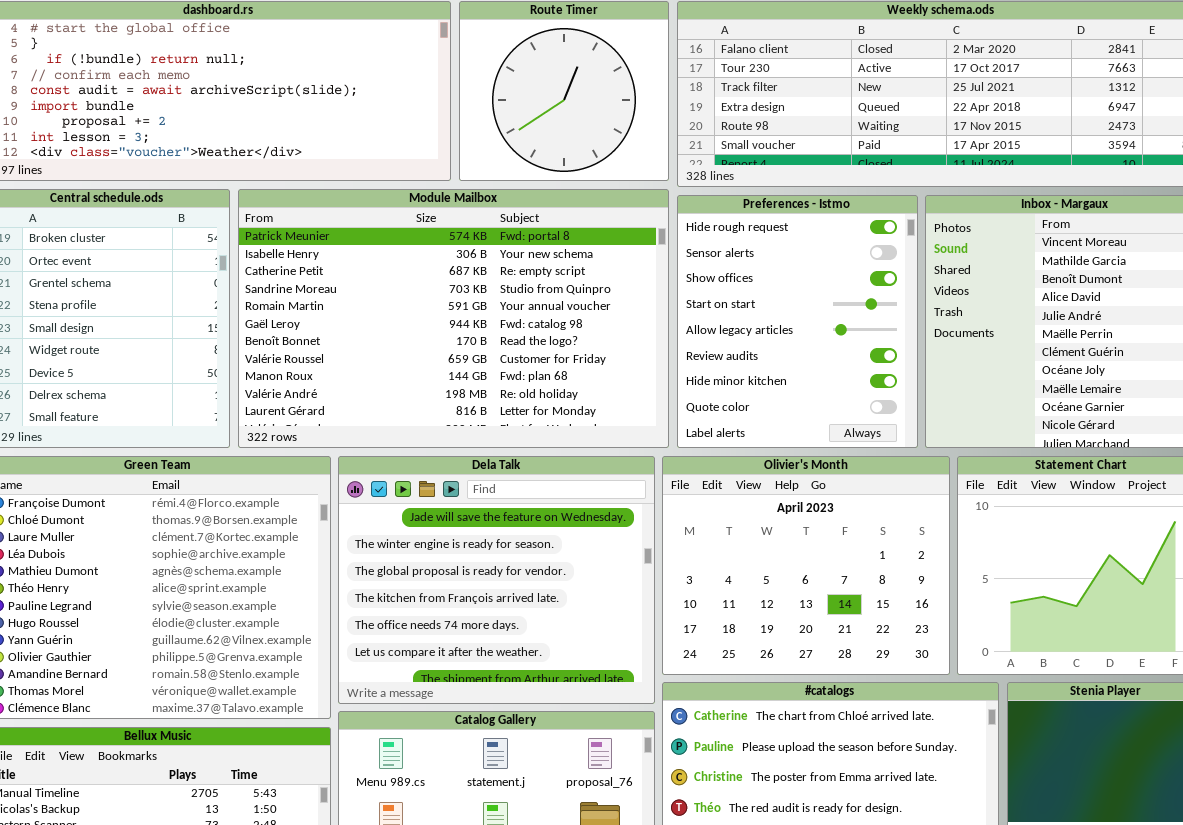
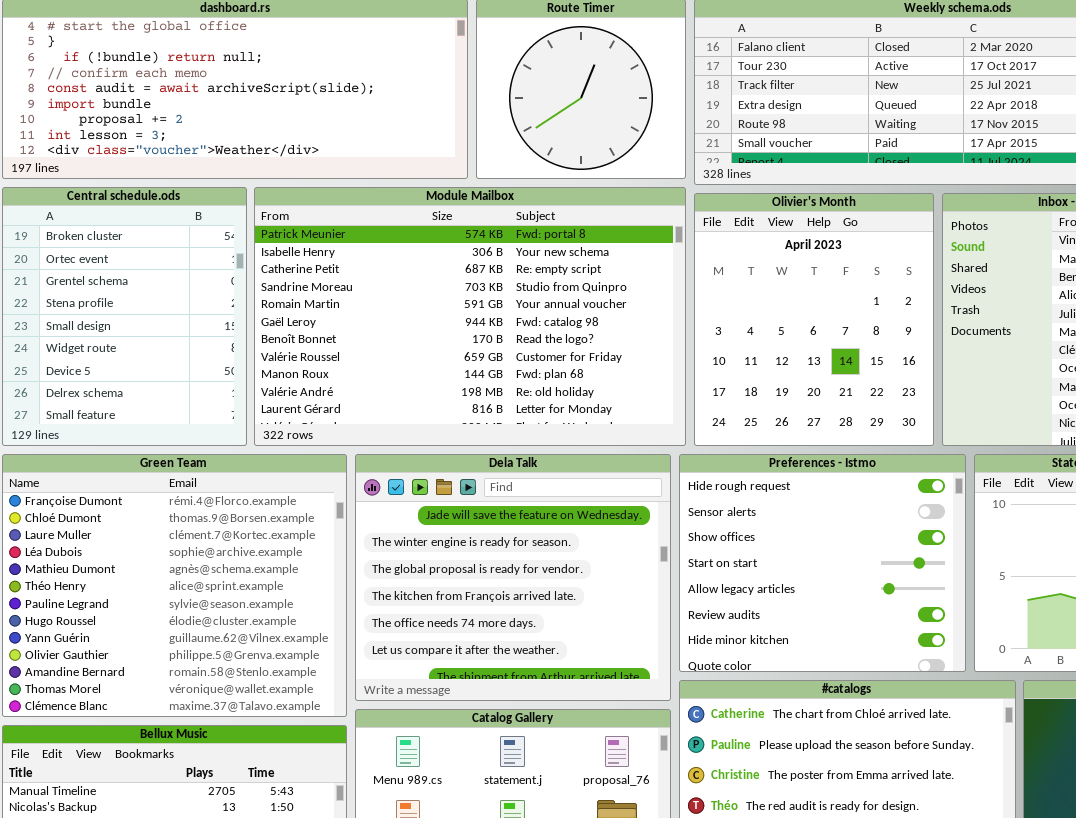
Preferences - Istmo: [677,195,918,448] -> [679,454,966,672], moved, resized
Olivier's Month: [662,456,950,675] -> [694,193,934,446], moved, resized

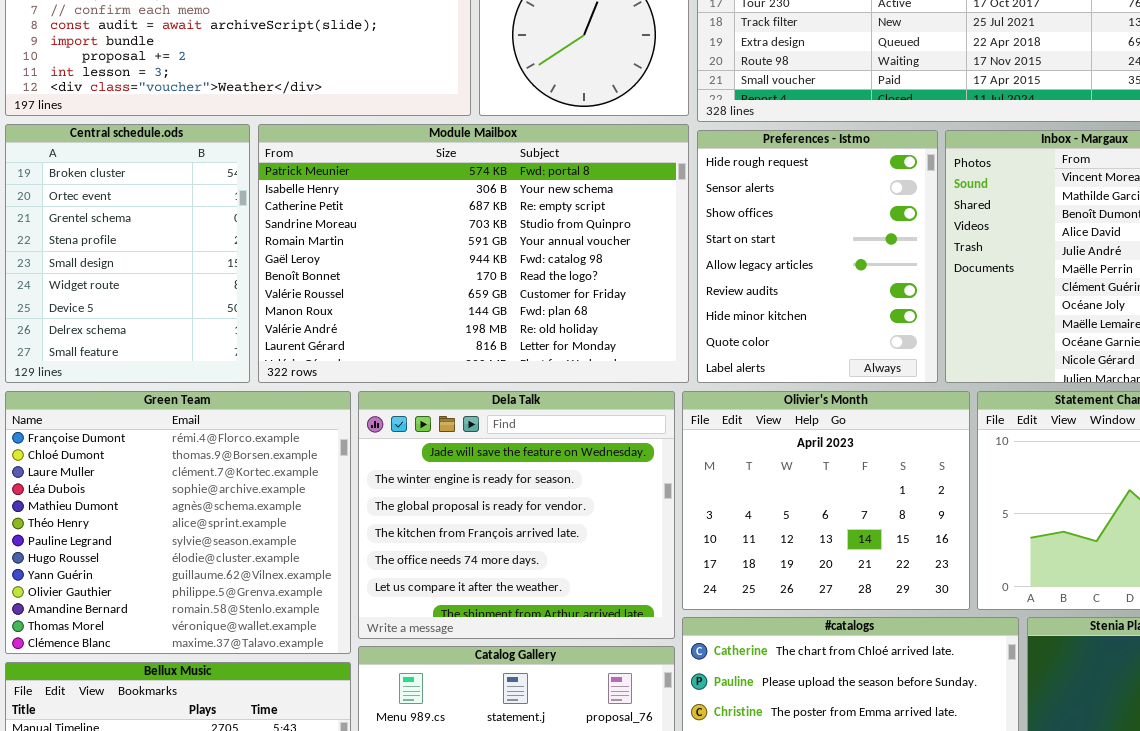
Olivier's Month: [694,193,934,446] -> [682,391,970,610], moved, resized
Preferences - Istmo: [679,454,966,672] -> [697,130,938,383], moved, resized

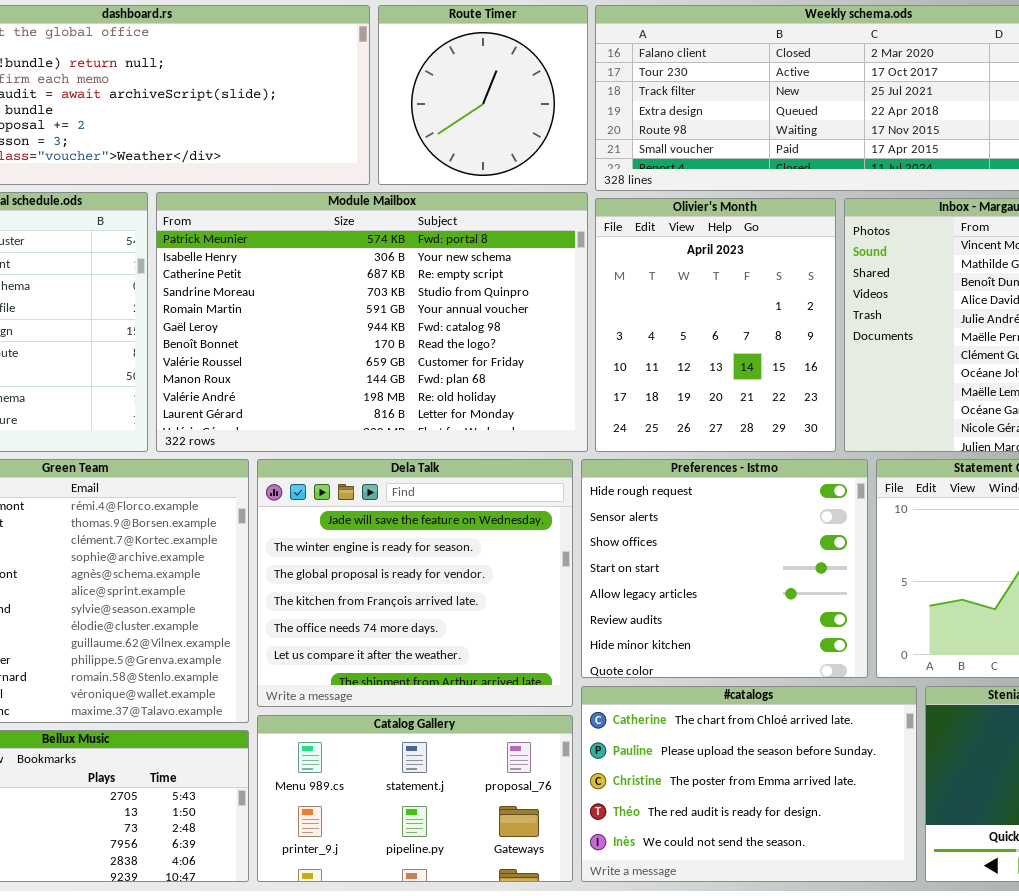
Preferences - Istmo: [697,130,938,383] -> [581,459,868,678], moved, resized
Olivier's Month: [682,391,970,610] -> [595,198,836,452], moved, resized

